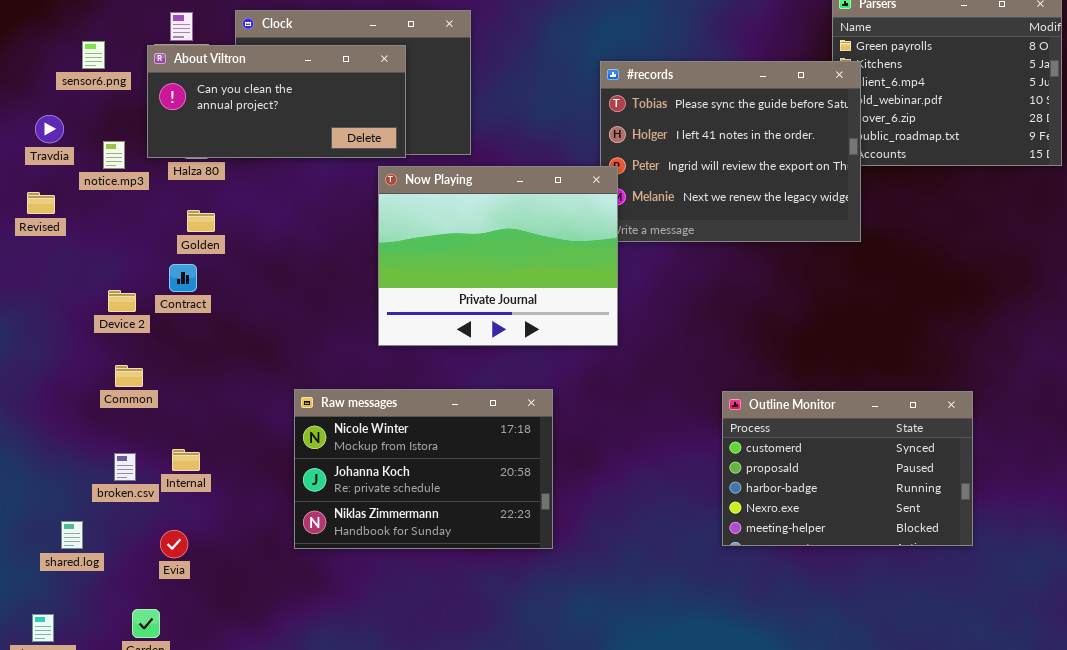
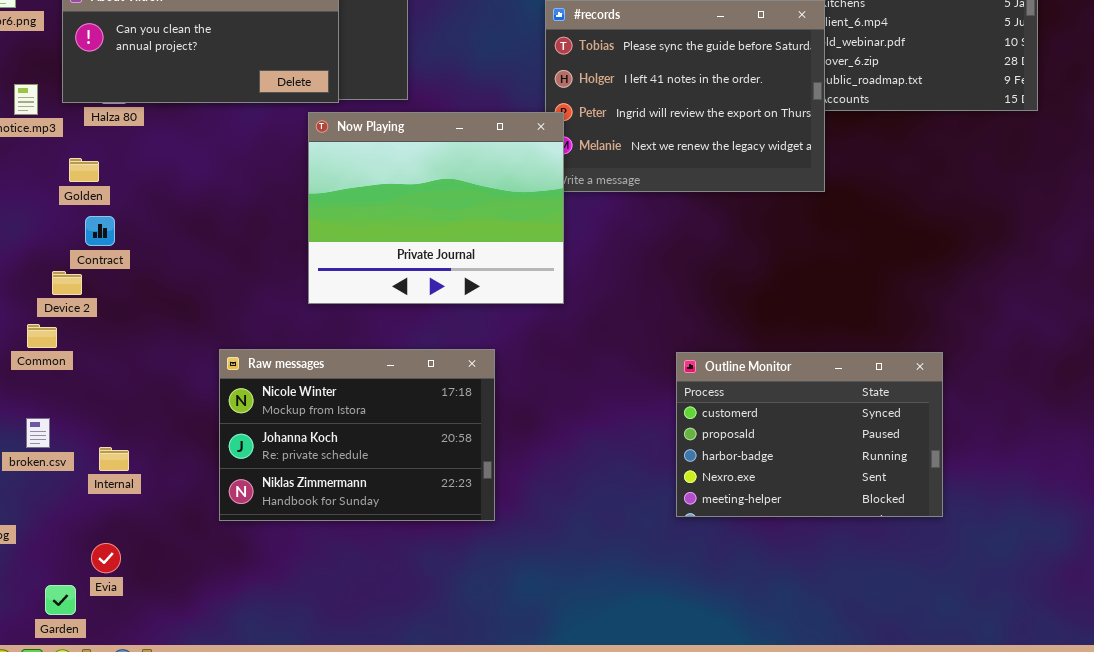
Golden: [187,210,215,232] -> [69,158,99,182], moved
Device 2: [108,290,136,312] -> [52,271,82,295], moved
Internal: [172,449,200,471] -> [99,447,129,471], moved
Evia: [160,530,188,558] -> [91,543,121,573], moved

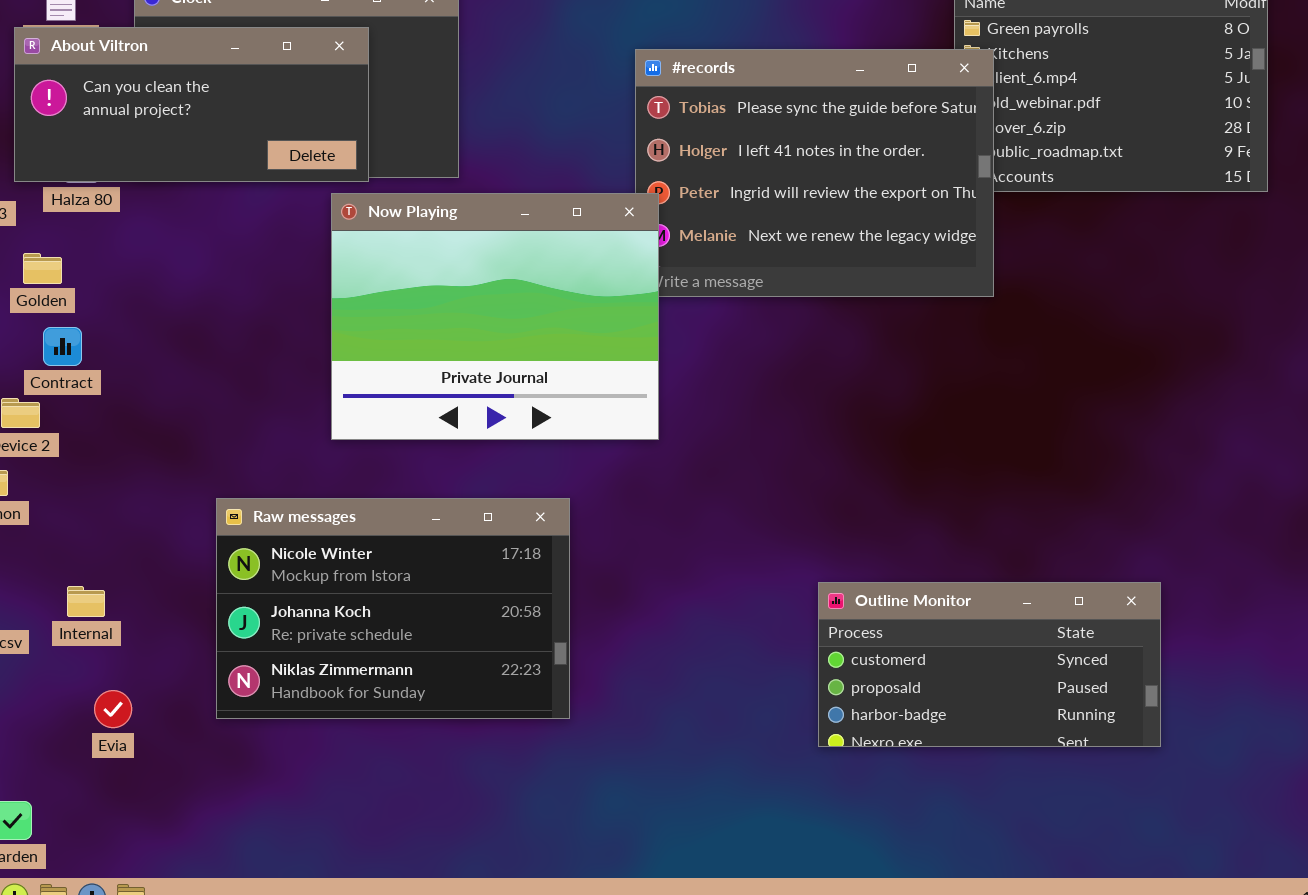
Outline Monitor: [676,352,943,517] -> [818,582,1161,747], moved, resized
Internal: [99,447,129,471] -> [67,586,105,617], moved
Evia: [91,543,121,573] -> [94,690,132,728], moved

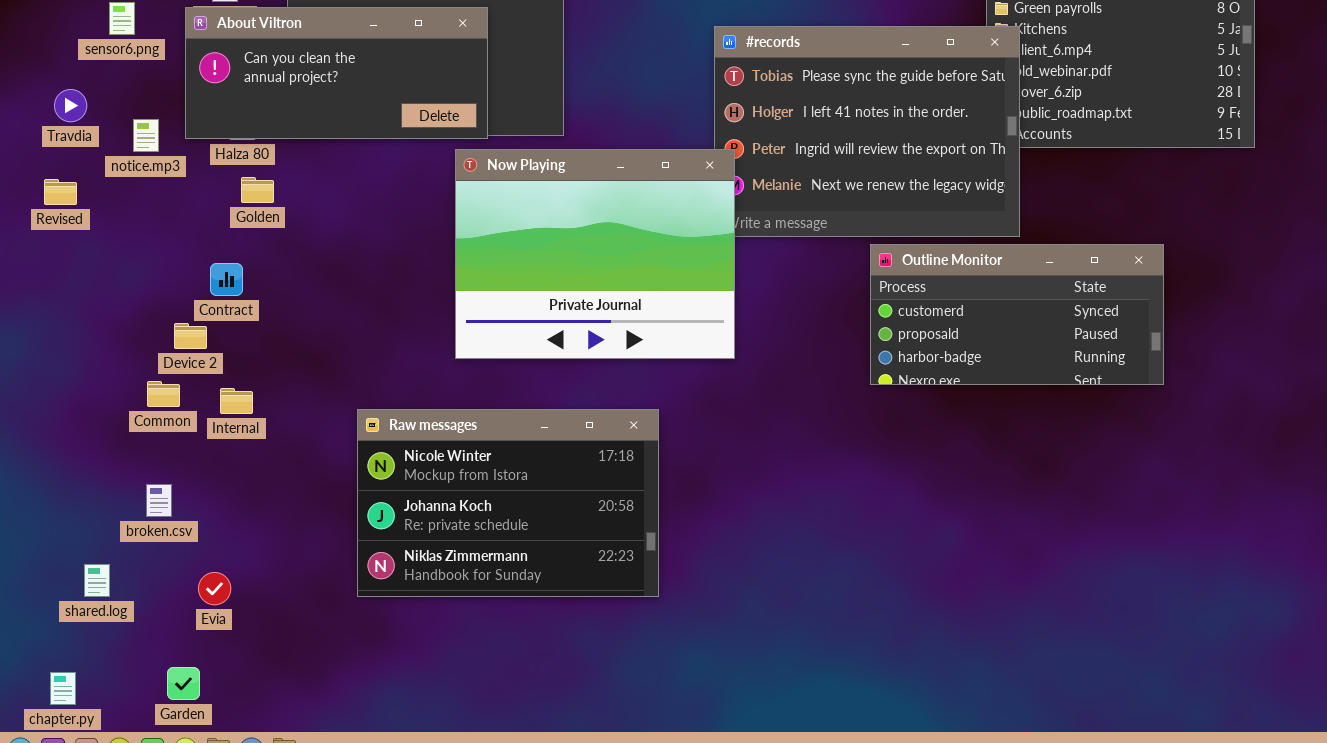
Golden: [23,253,62,284] -> [241,177,274,203], moved
Outline Monitor: [818,582,1161,747] -> [870,244,1164,385], moved
Internal: [67,586,105,617] -> [220,388,253,414], moved
Evia: [94,690,132,728] -> [198,572,231,605], moved

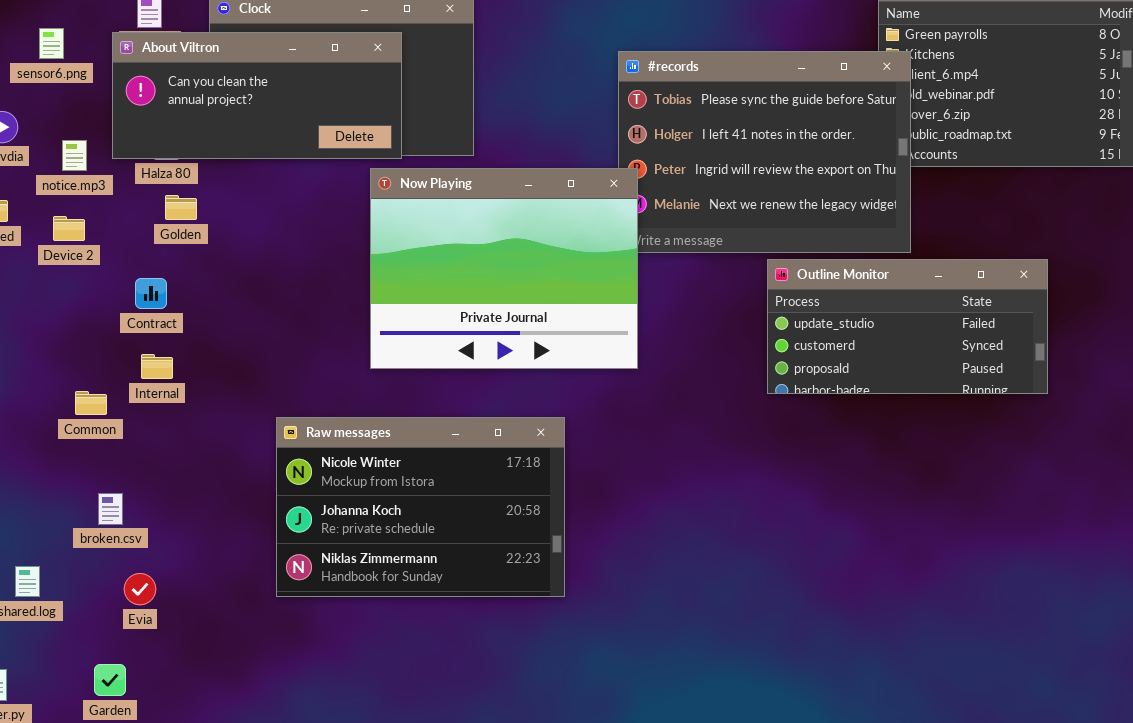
Outline Monitor: [870,244,1164,385] -> [767,259,1048,394], scrolled up 1 row
Device 2: [174,323,207,349] -> [53,216,85,241], moved
Internal: [220,388,253,414] -> [141,354,173,379], moved
broken.csv: [146,484,172,517] -> [98,493,123,525], moved

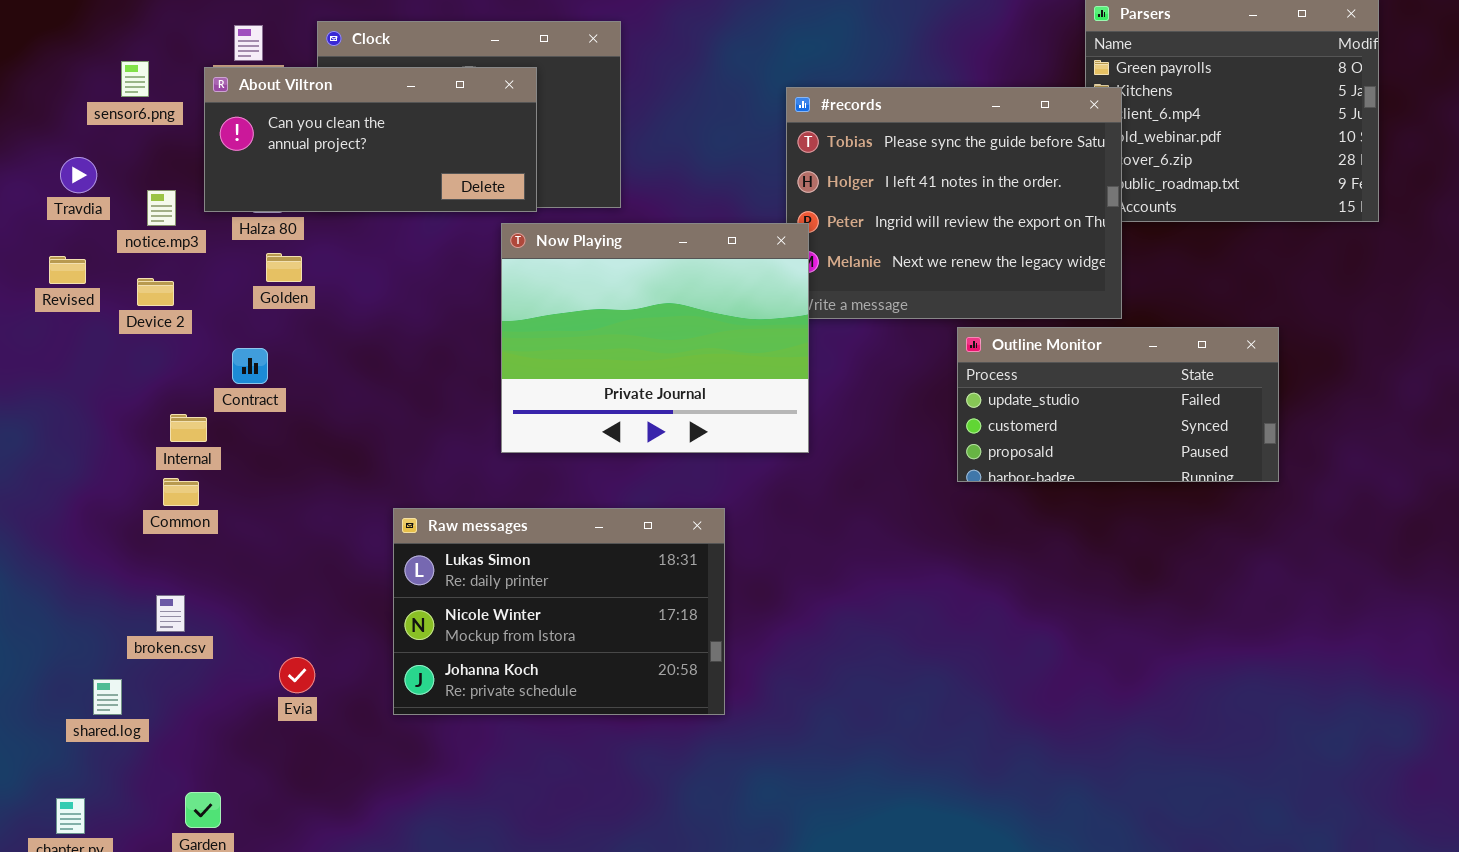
Internal: [141,354,173,379] -> [170,414,207,442], moved
Raw messages: [276,417,565,597] -> [393,508,725,715], scrolled up 1 row
broken.csv: [98,493,123,525] -> [156,595,185,632], moved
Evia: [124,573,156,605] -> [279,657,315,693], moved

